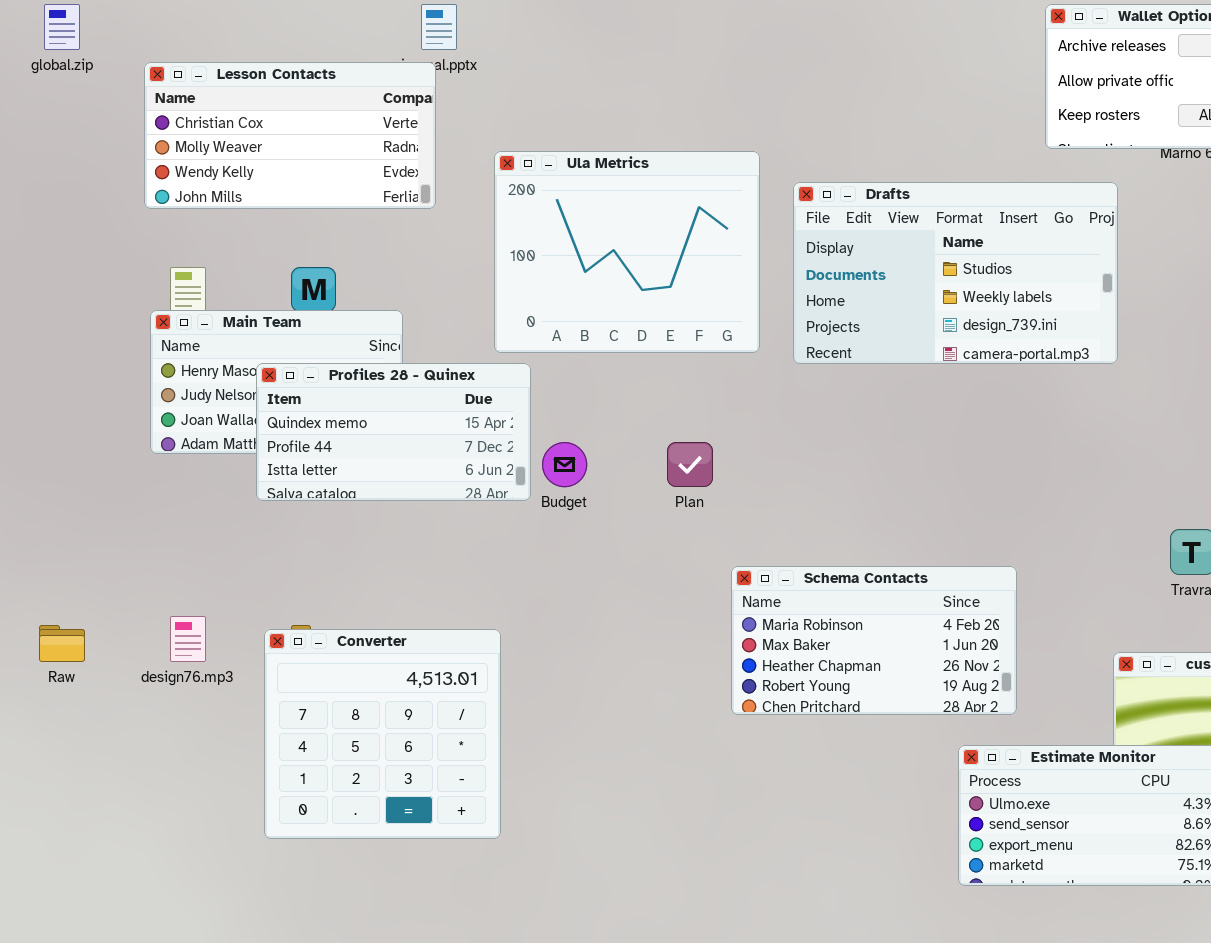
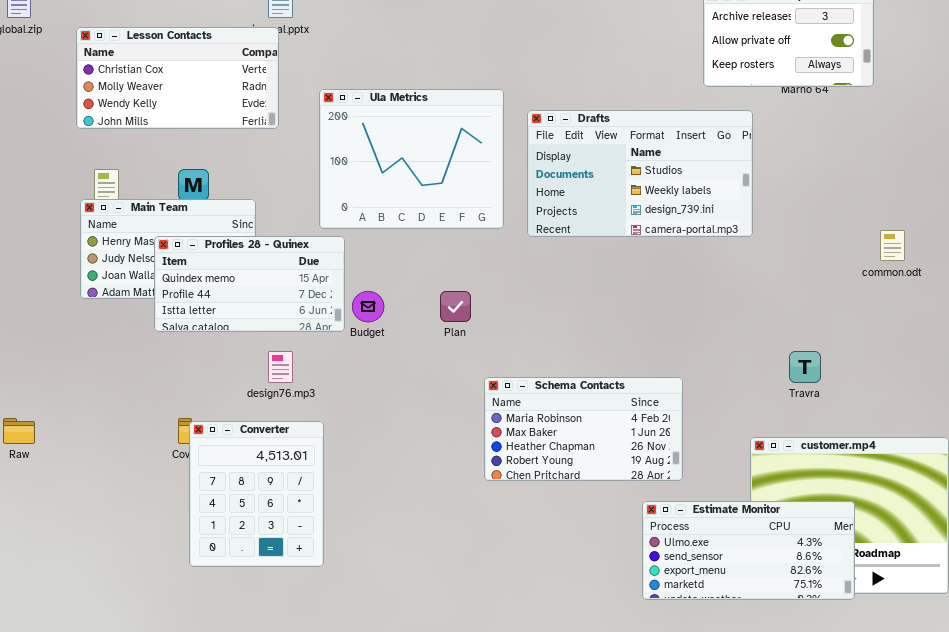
design76.mp3: [170,616,206,662] -> [268,351,293,383], moved
Converter: [264,629,501,839] -> [189,421,324,567], resized

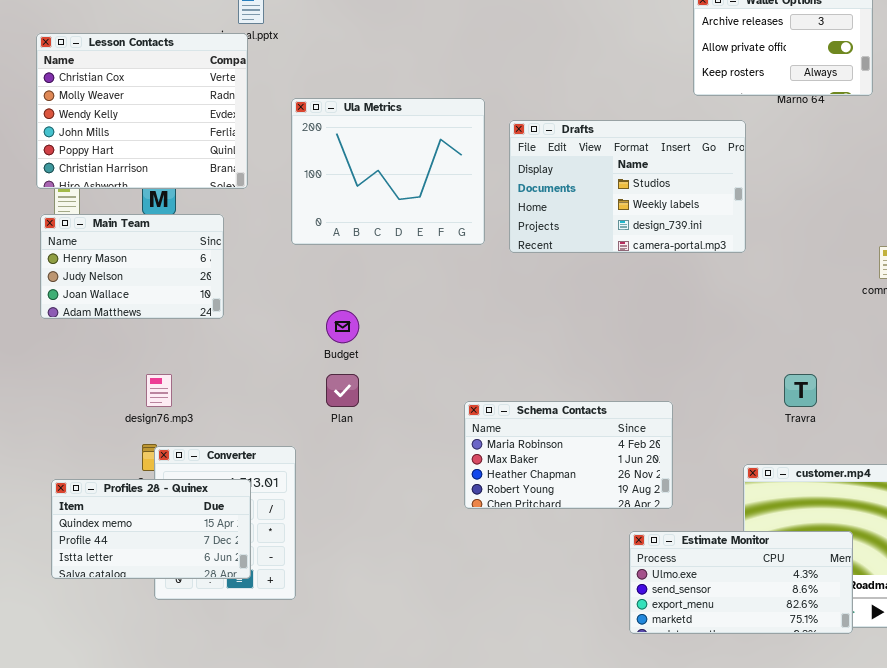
Lesson Contacts: [76,27,279,129] -> [36,33,248,189], resized
Profiles 28 - Quinex: [154,236,345,332] -> [51,479,251,579], moved
Plan: [440,291,471,322] -> [326,374,359,407], moved
design76.mp3: [268,351,293,383] -> [146,374,172,407], moved

